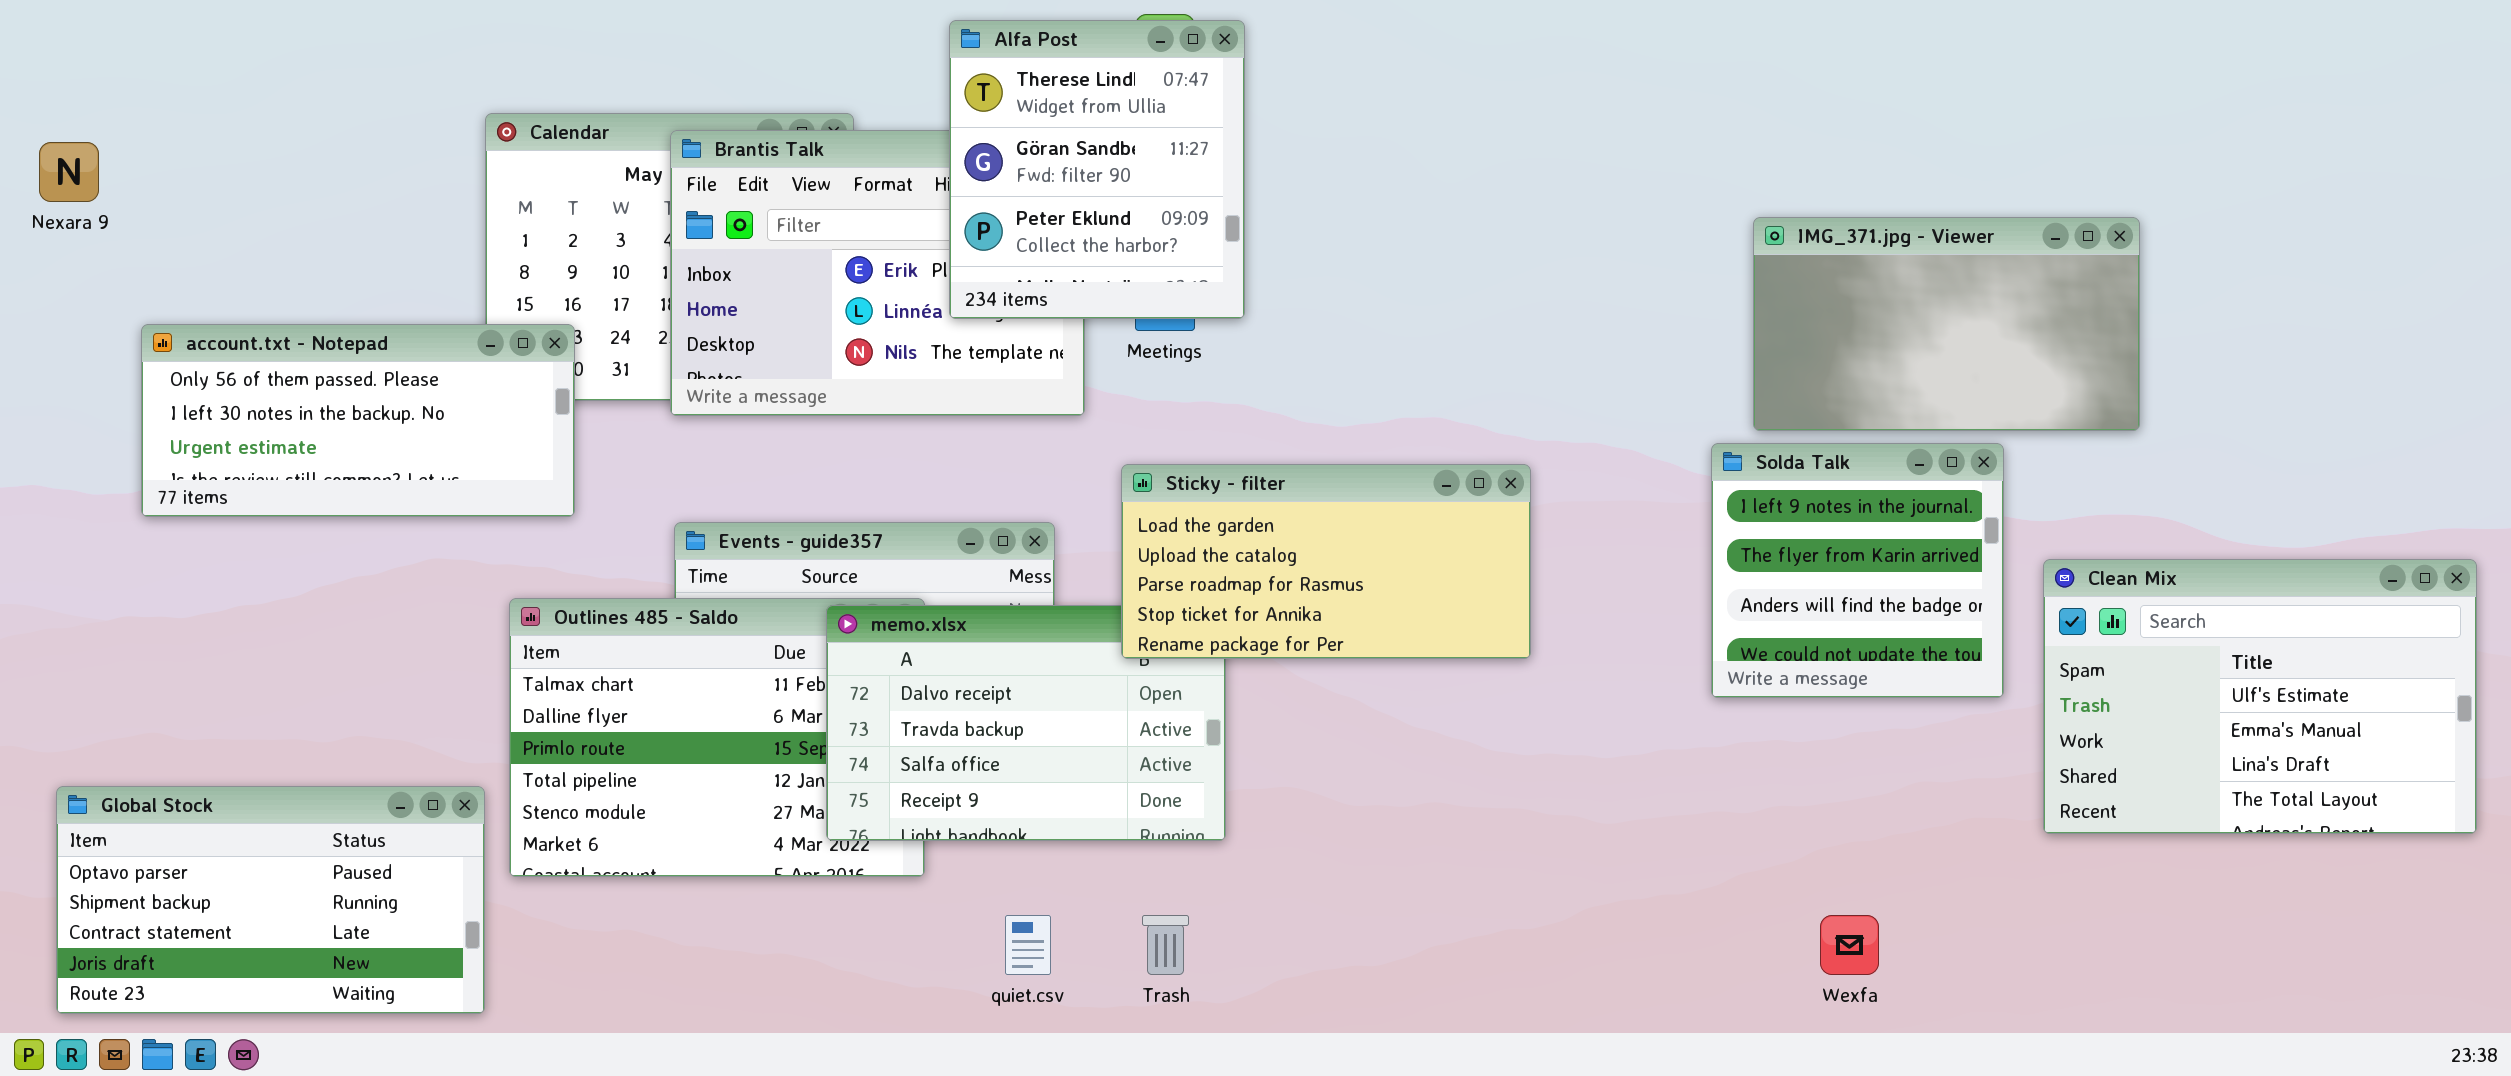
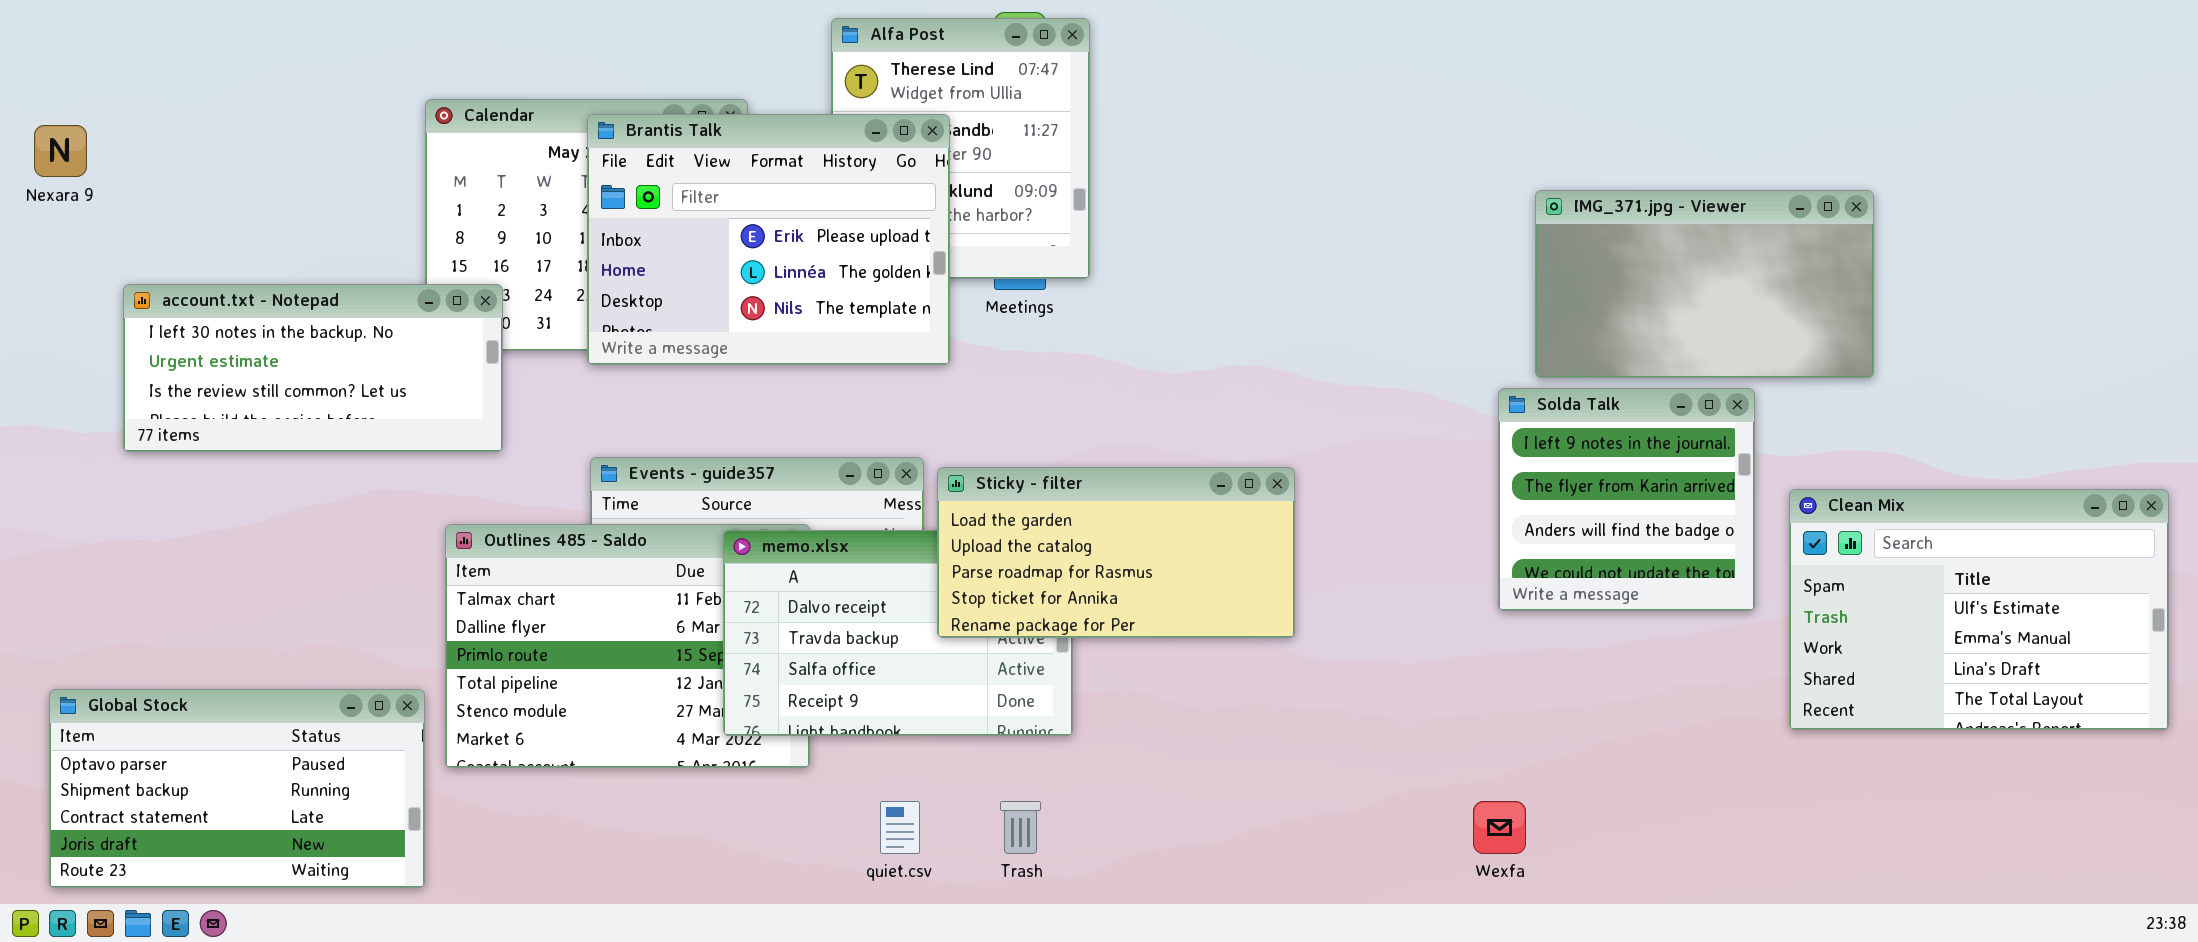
Brantis Talk: [670,130,1085,416] -> [587,114,950,365], raised
account.txt - Notepad: [141,324,575,517] -> [123,284,503,452], scrolled down 1 row
Sticky - filter: [1121,464,1531,659] -> [937,467,1295,638], moved
Wexfa: [1820,915,1879,975] -> [1473,801,1526,854], moved

